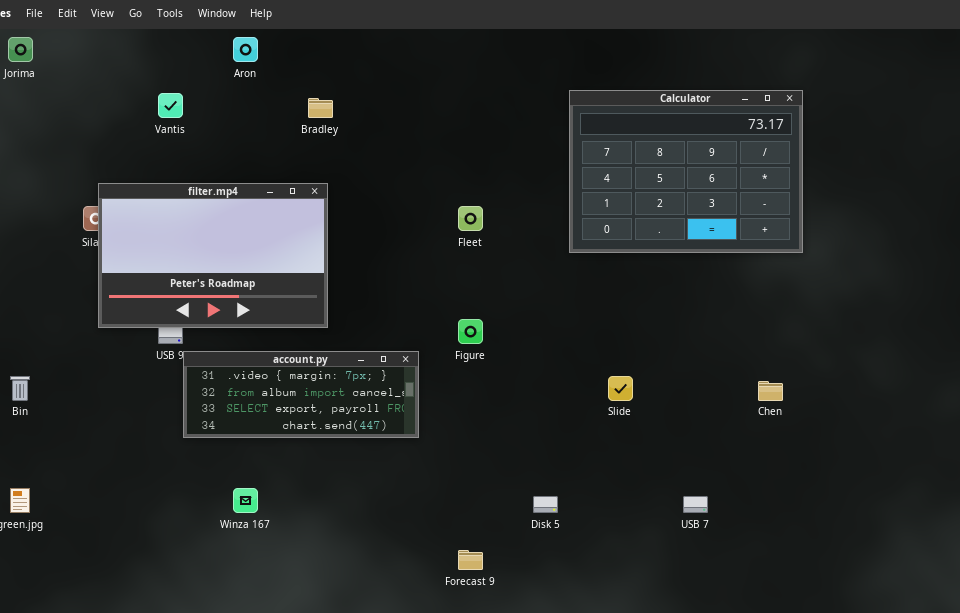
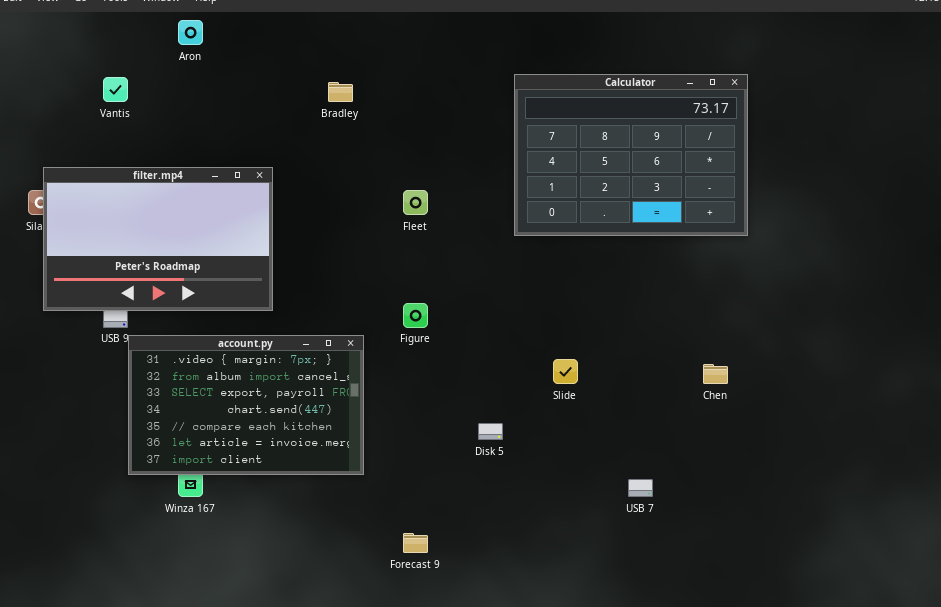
Bradley: [308,98,333,118] -> [328,82,353,102], moved
account.py: [183,351,419,438] -> [128,335,364,475], resized
Disk 5: [533,496,558,513] -> [478,423,503,440], moved

